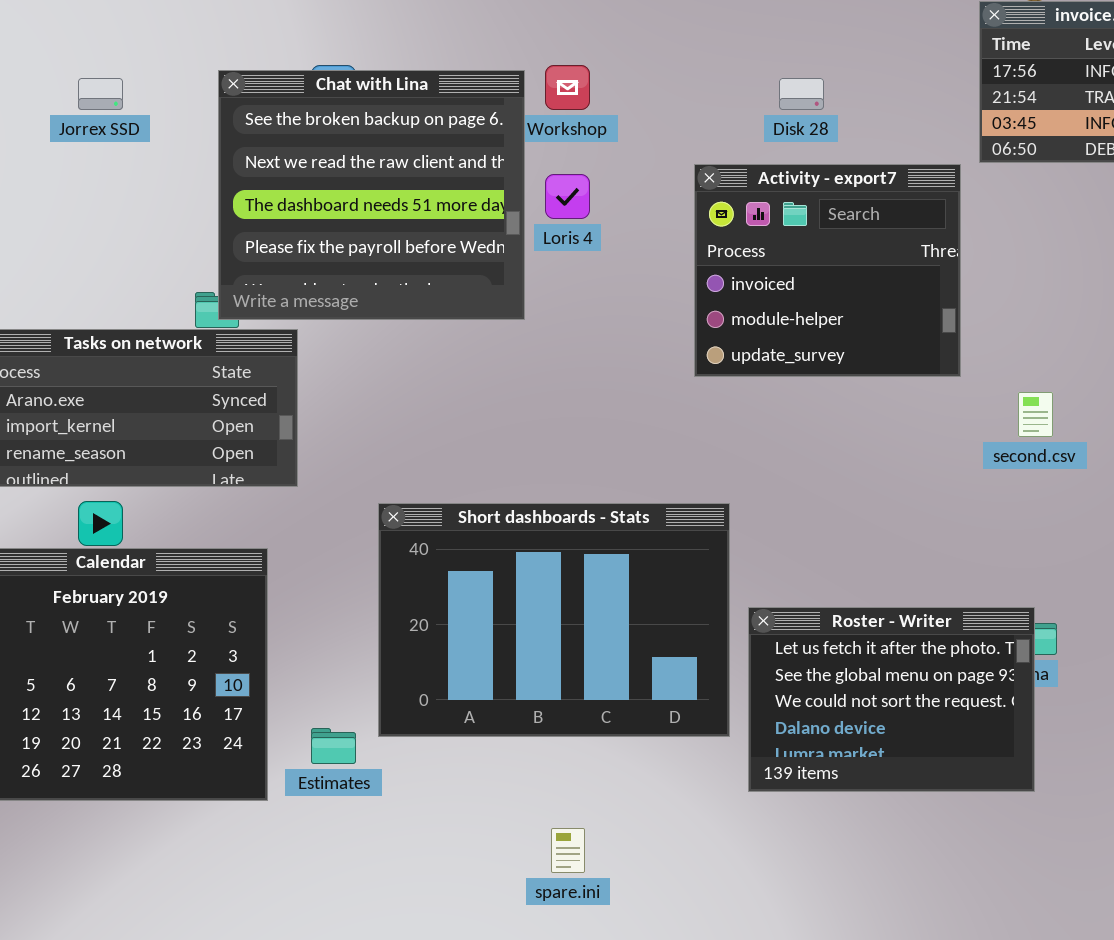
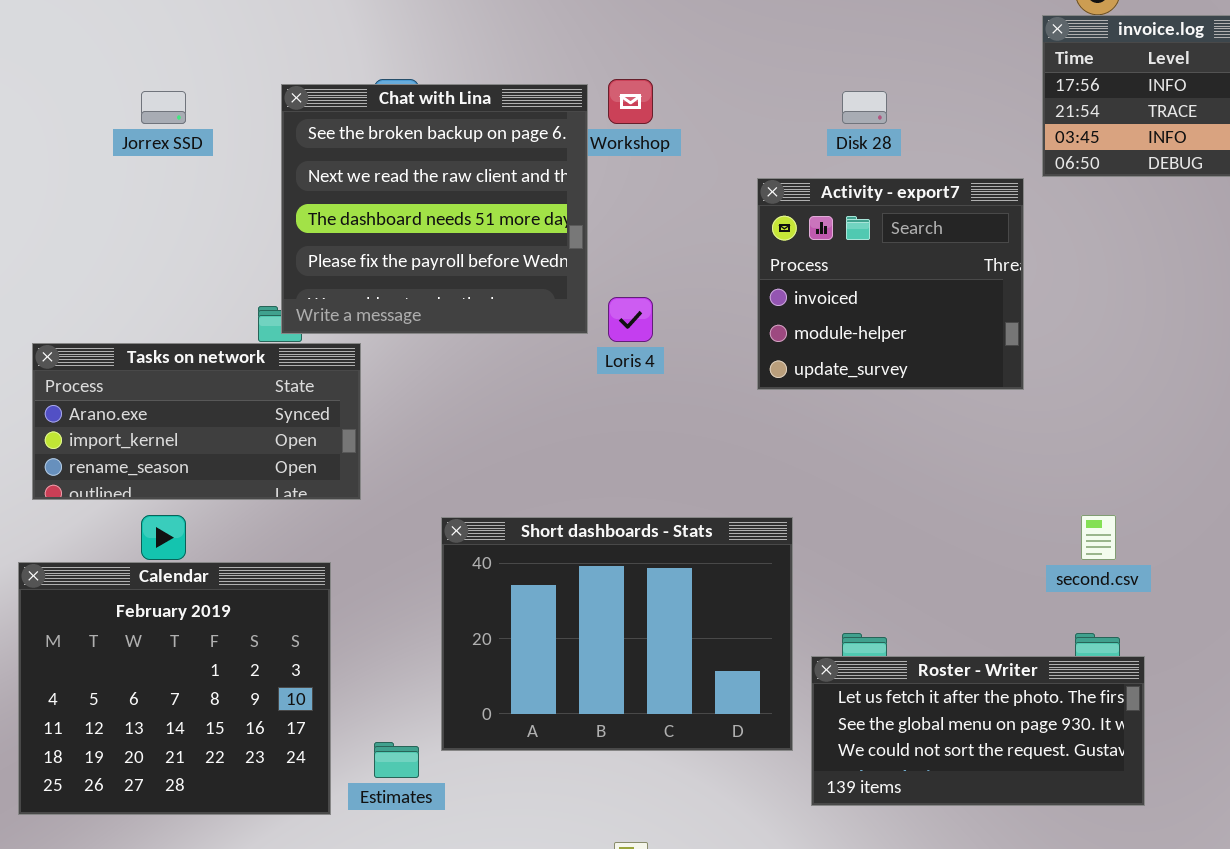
Loris 4: [545,174,590,219] -> [608,297,653,342], moved
second.csv: [1018,392,1053,437] -> [1081,515,1116,560], moved
Roster - Writer: [748,607,1035,792] -> [811,656,1145,806], resized

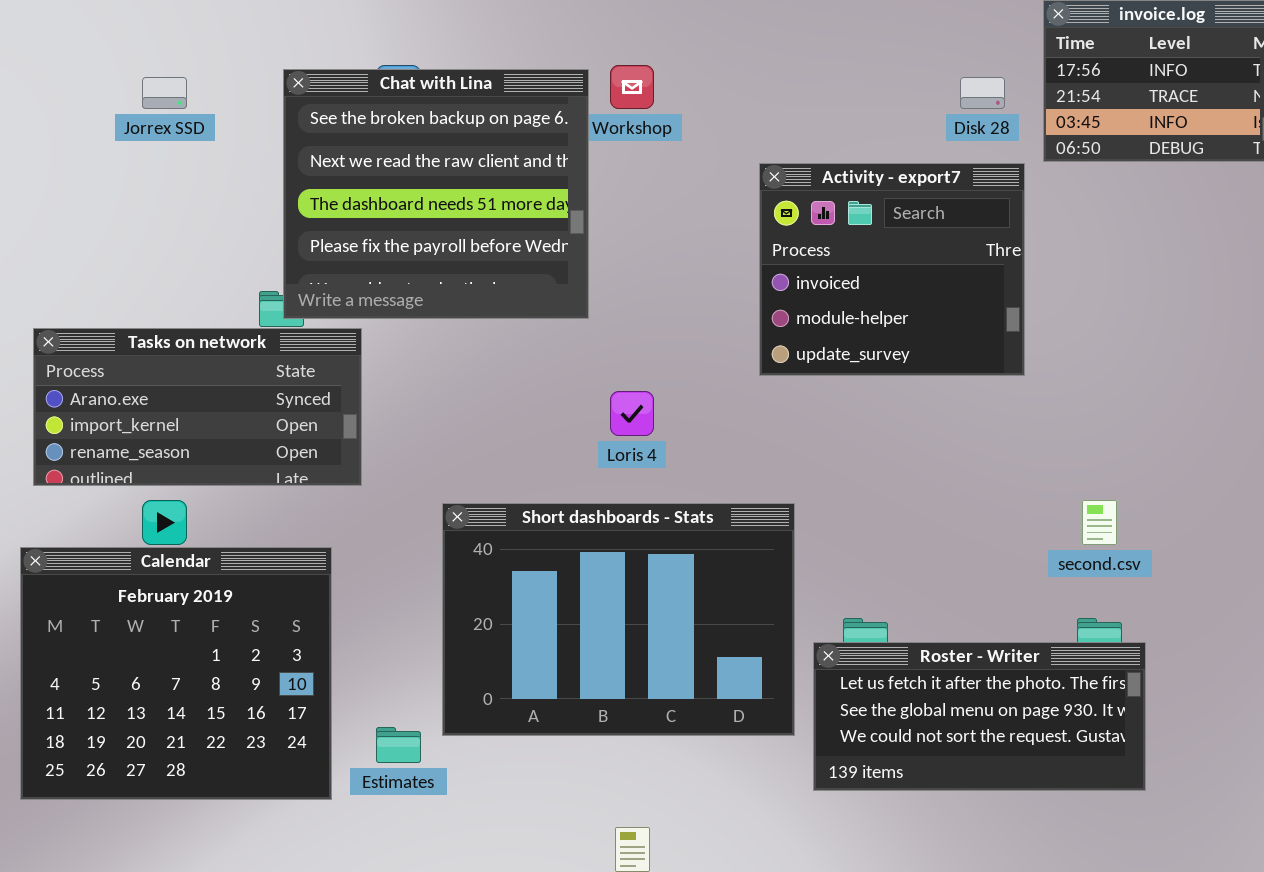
Disk 28: [842,91,887,124] -> [960,77,1005,109], moved
Loris 4: [608,297,653,342] -> [610,391,654,436], moved

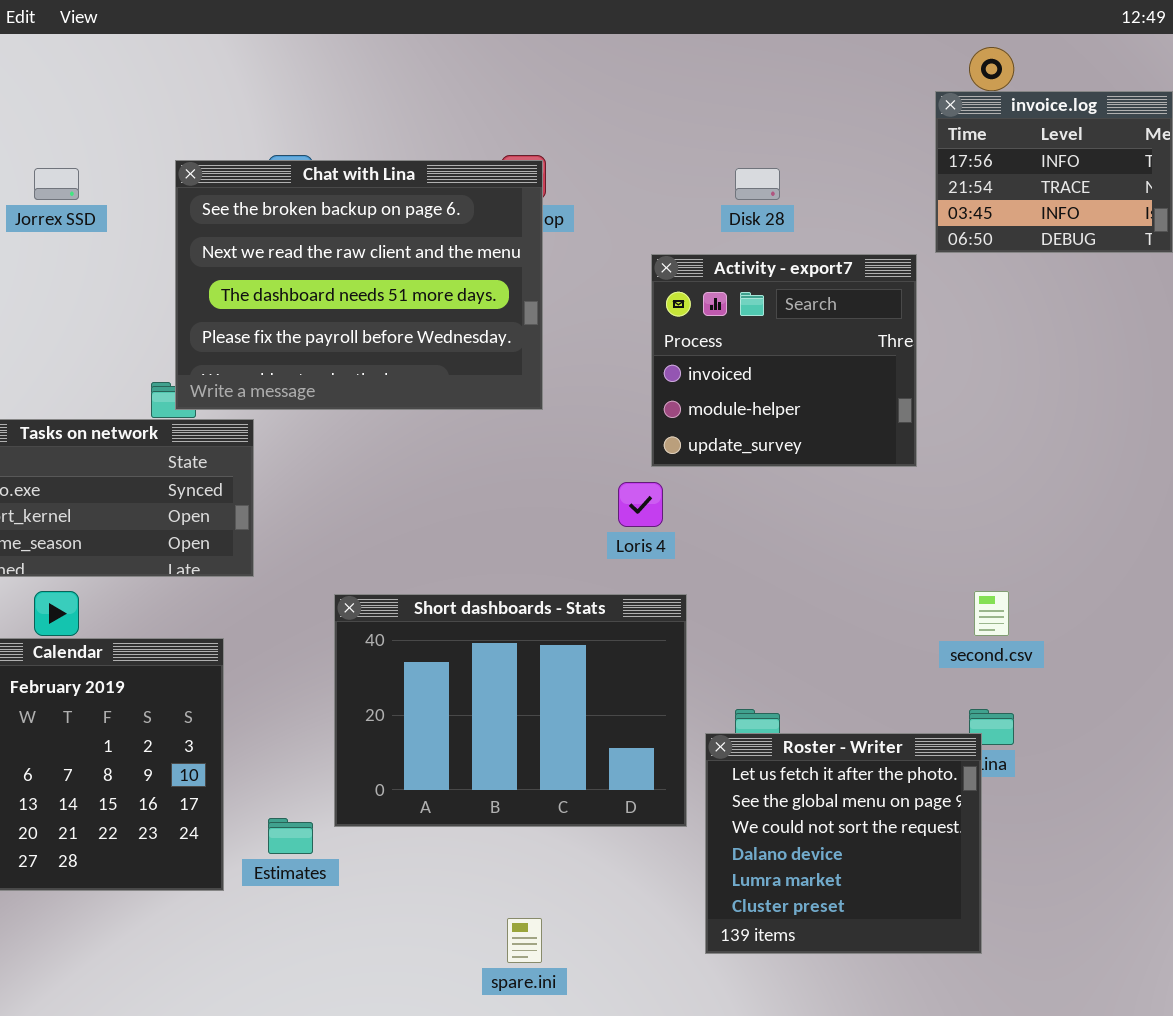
Chat with Lina: [283,69,589,319] -> [175,160,543,410], resized
Disk 28: [960,77,1005,109] -> [735,168,780,200], moved
Loris 4: [610,391,654,436] -> [618,482,663,527], moved
Roster - Writer: [813,642,1146,791] -> [705,733,982,954], resized

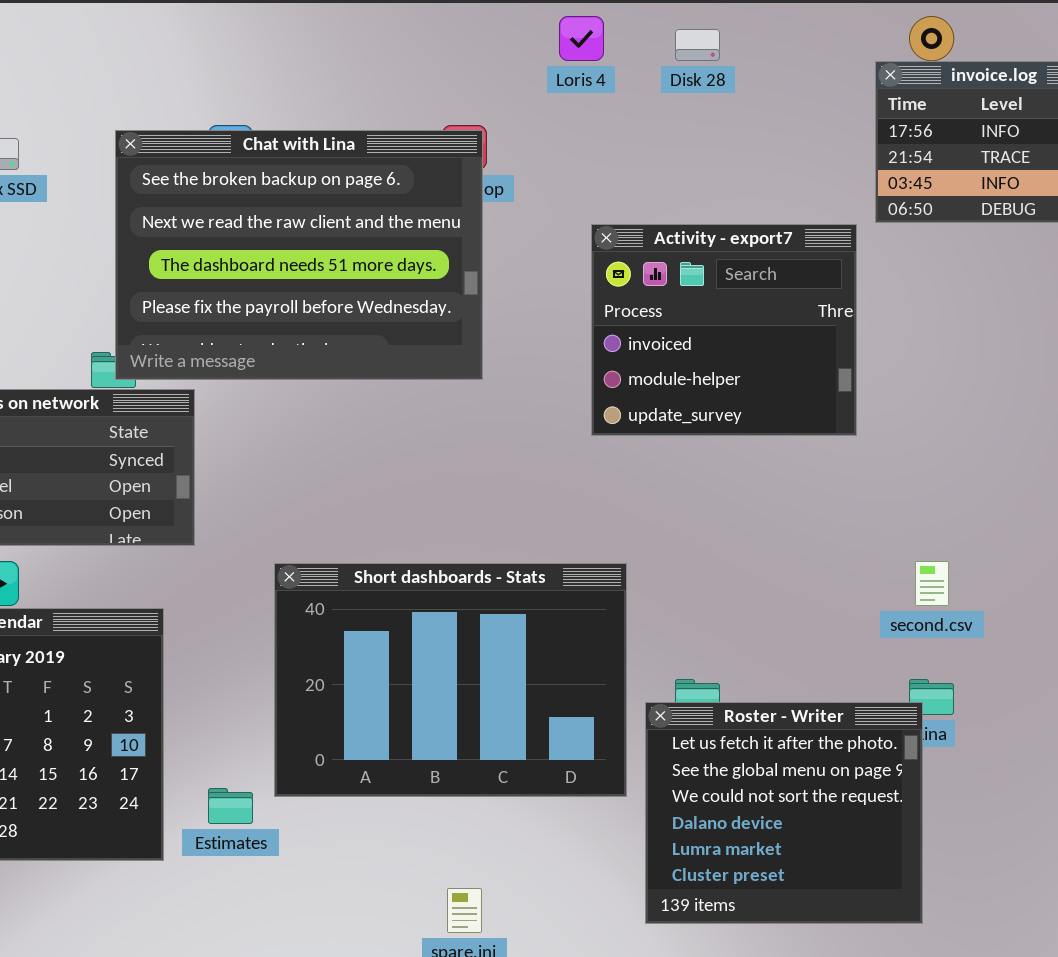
Disk 28: [735,168,780,200] -> [675,29,720,61], moved
Loris 4: [618,482,663,527] -> [559,16,604,61], moved

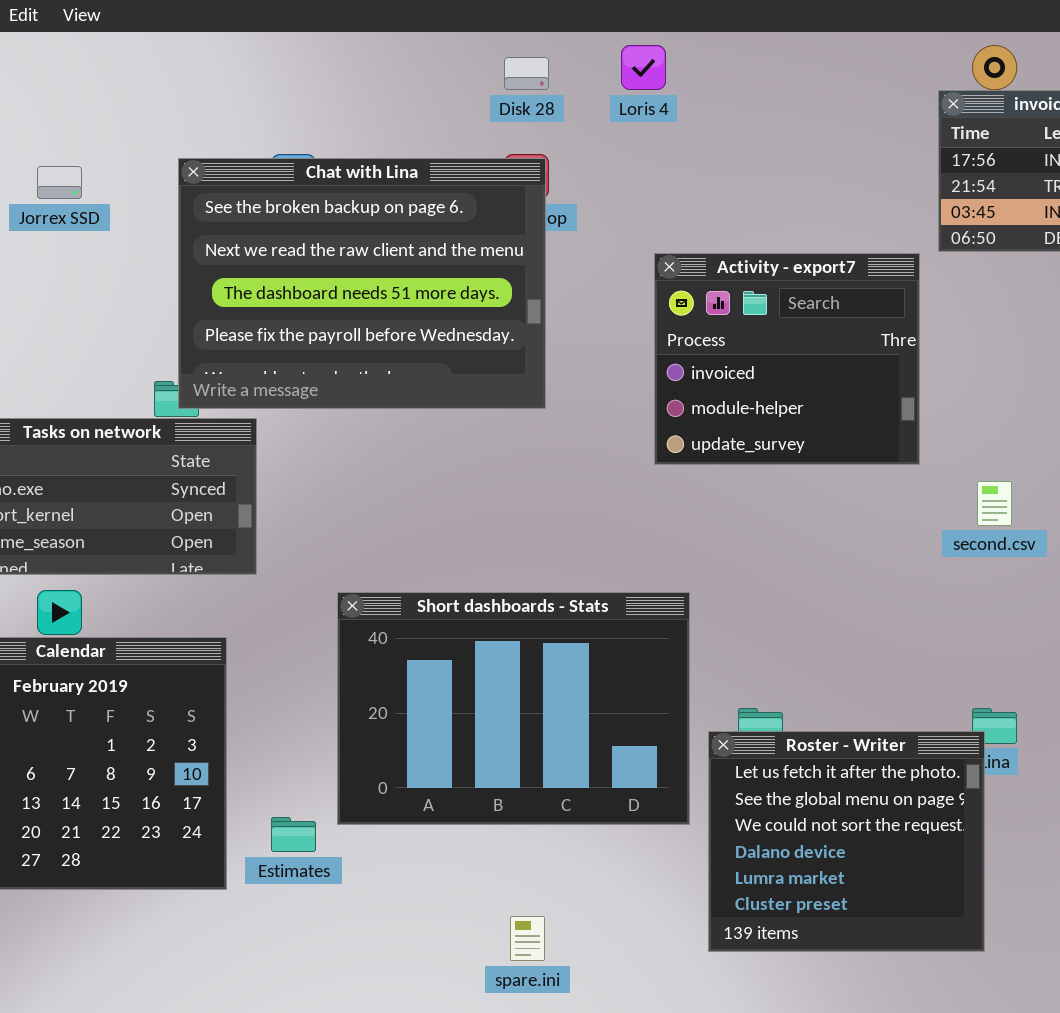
Disk 28: [675,29,720,61] -> [504,57,549,90], moved
second.csv: [915,561,949,606] -> [977,481,1012,526], moved

